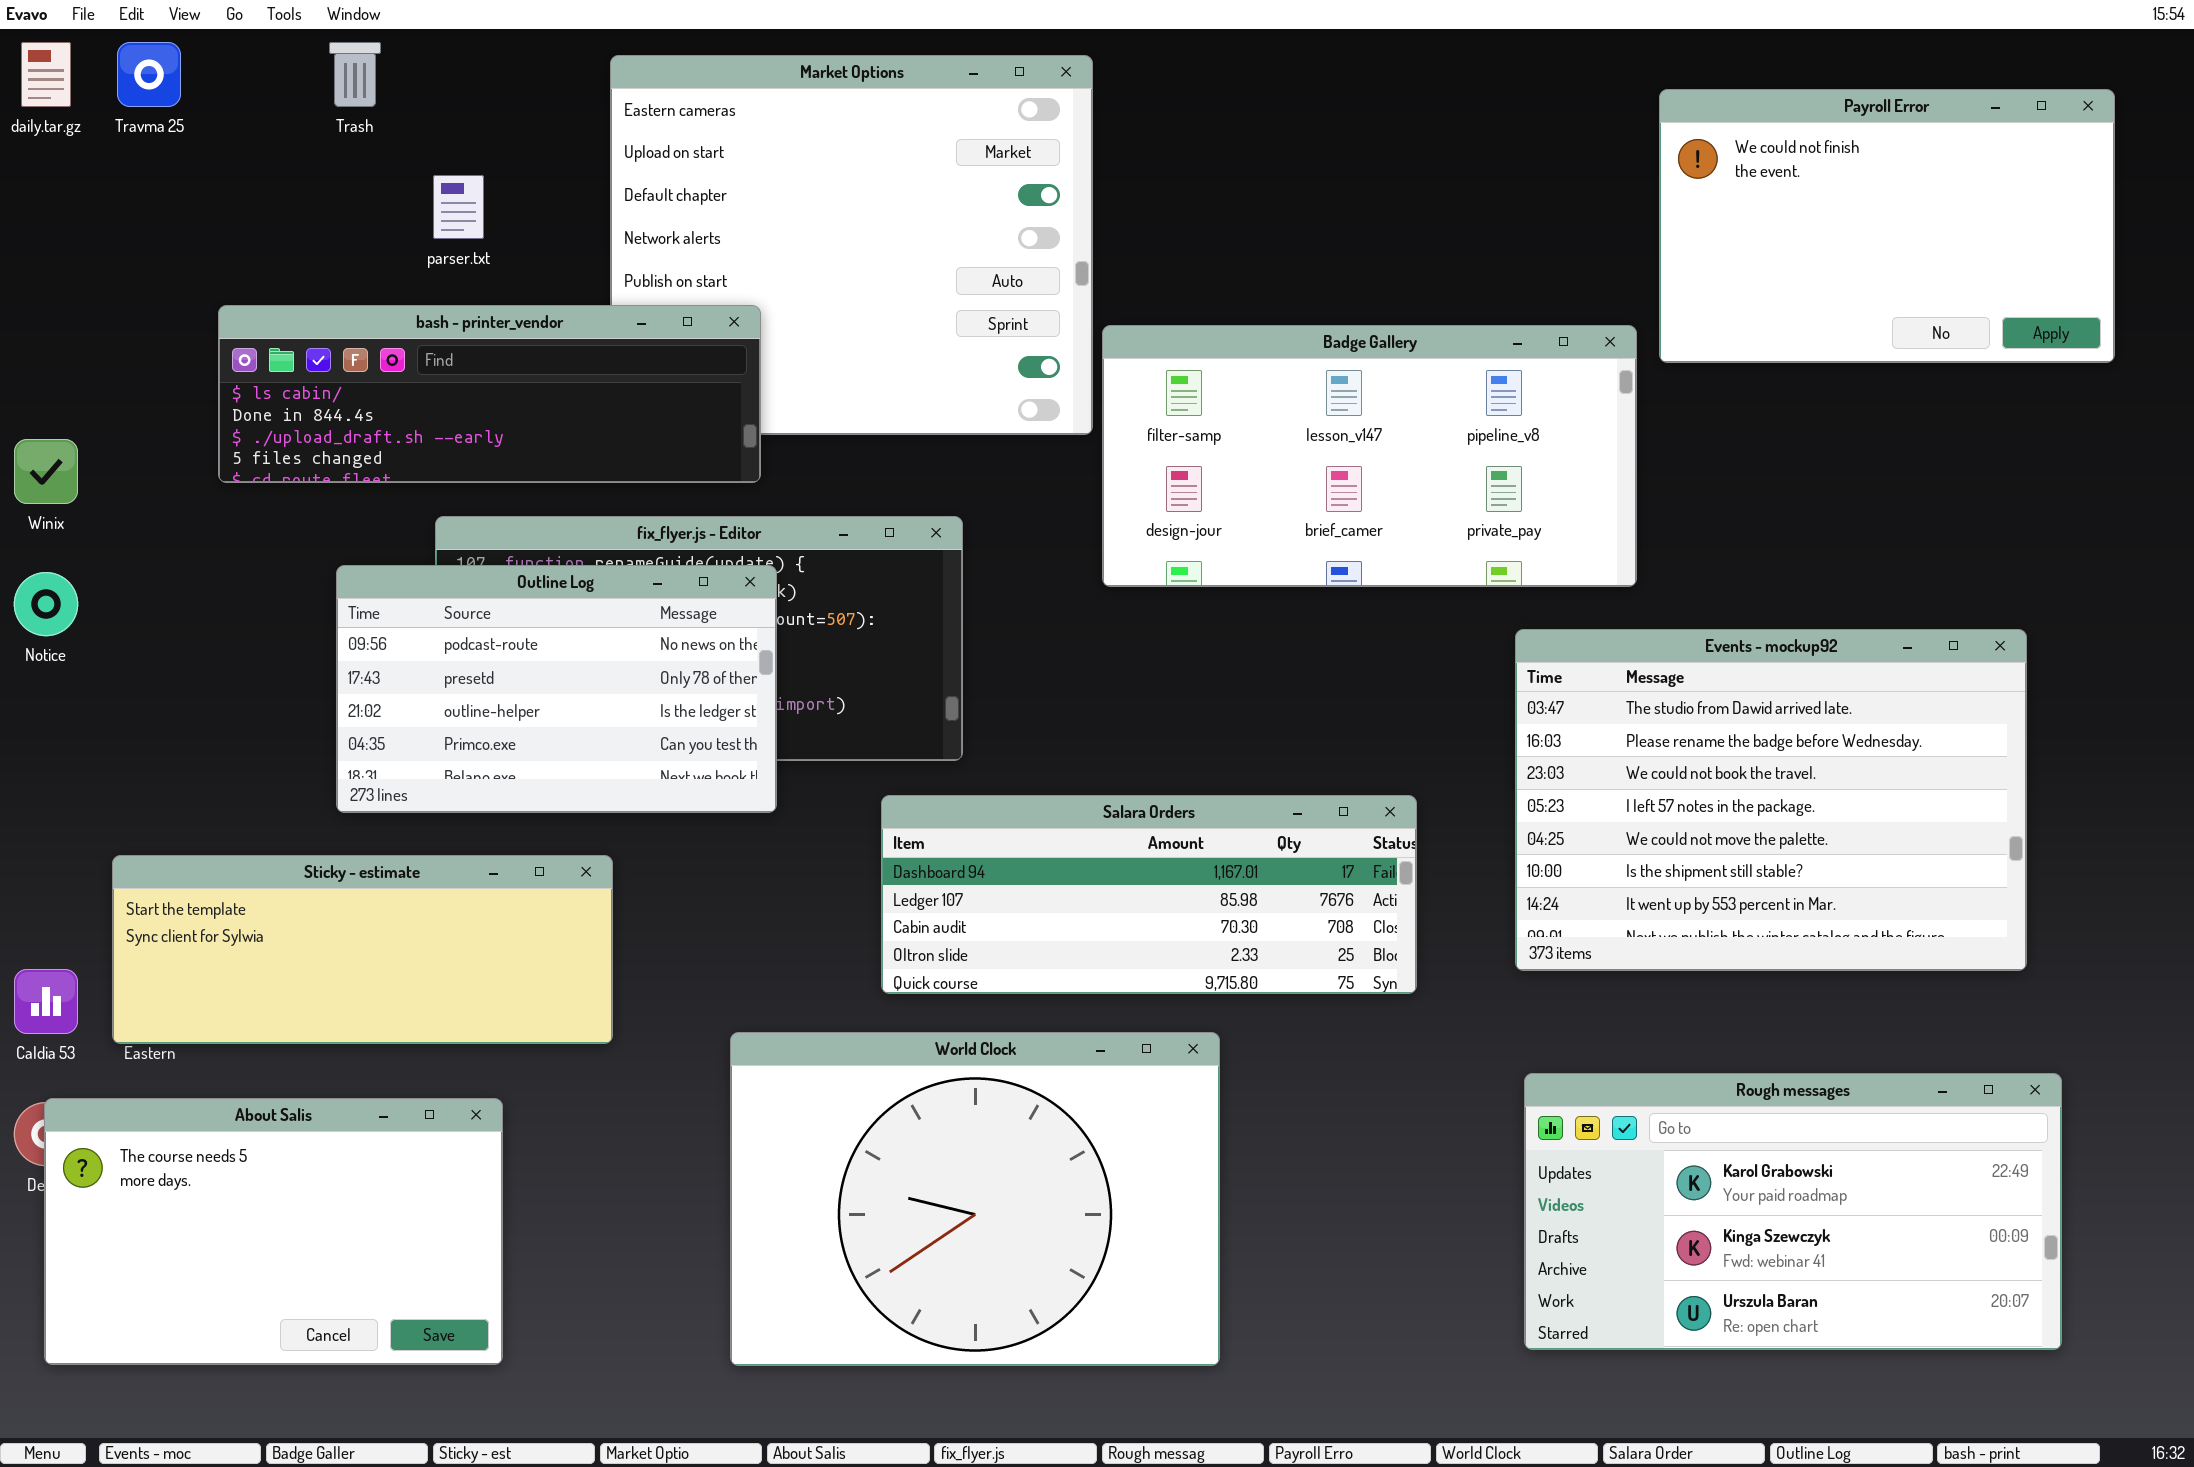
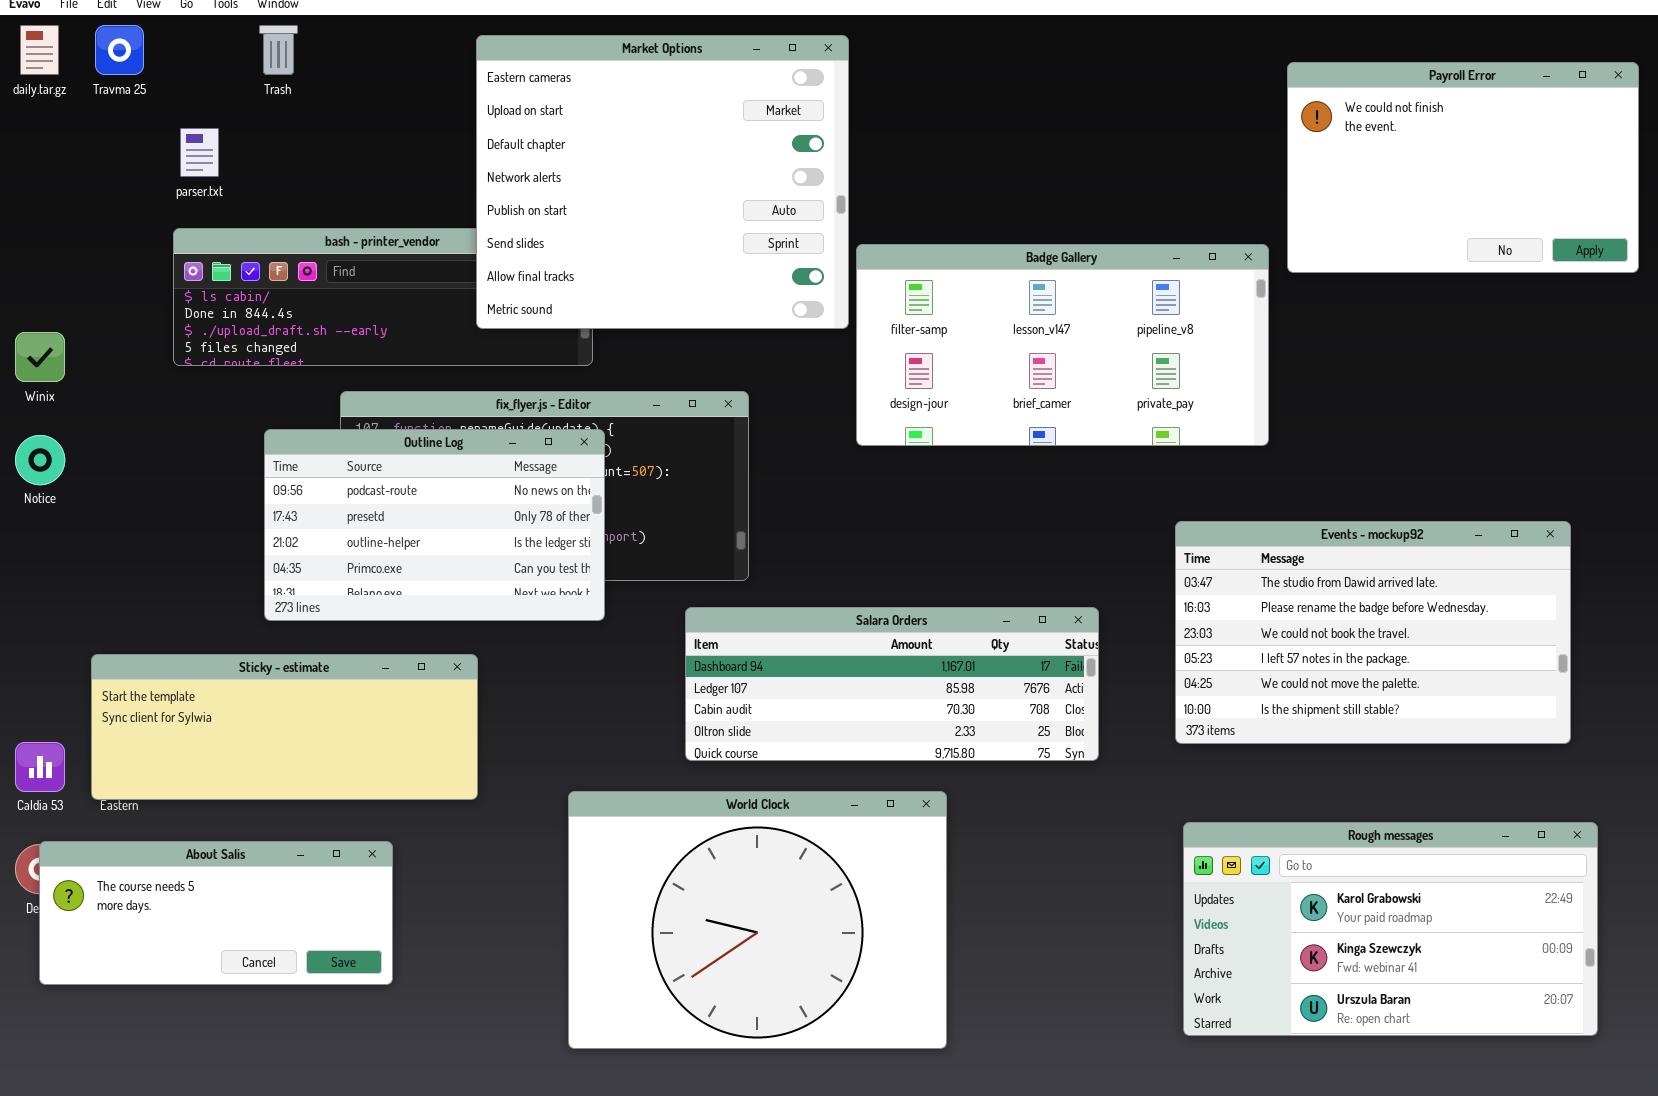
Market Options: [610,55,1093,435] -> [476,35,849,329], raised
parser.txt: [433,175,484,239] -> [180,128,219,177], moved
Events - mockup92: [1515,629,2027,971] -> [1175,521,1571,744], resized
About Salis: [44,1098,503,1365] -> [39,841,393,985], resized

